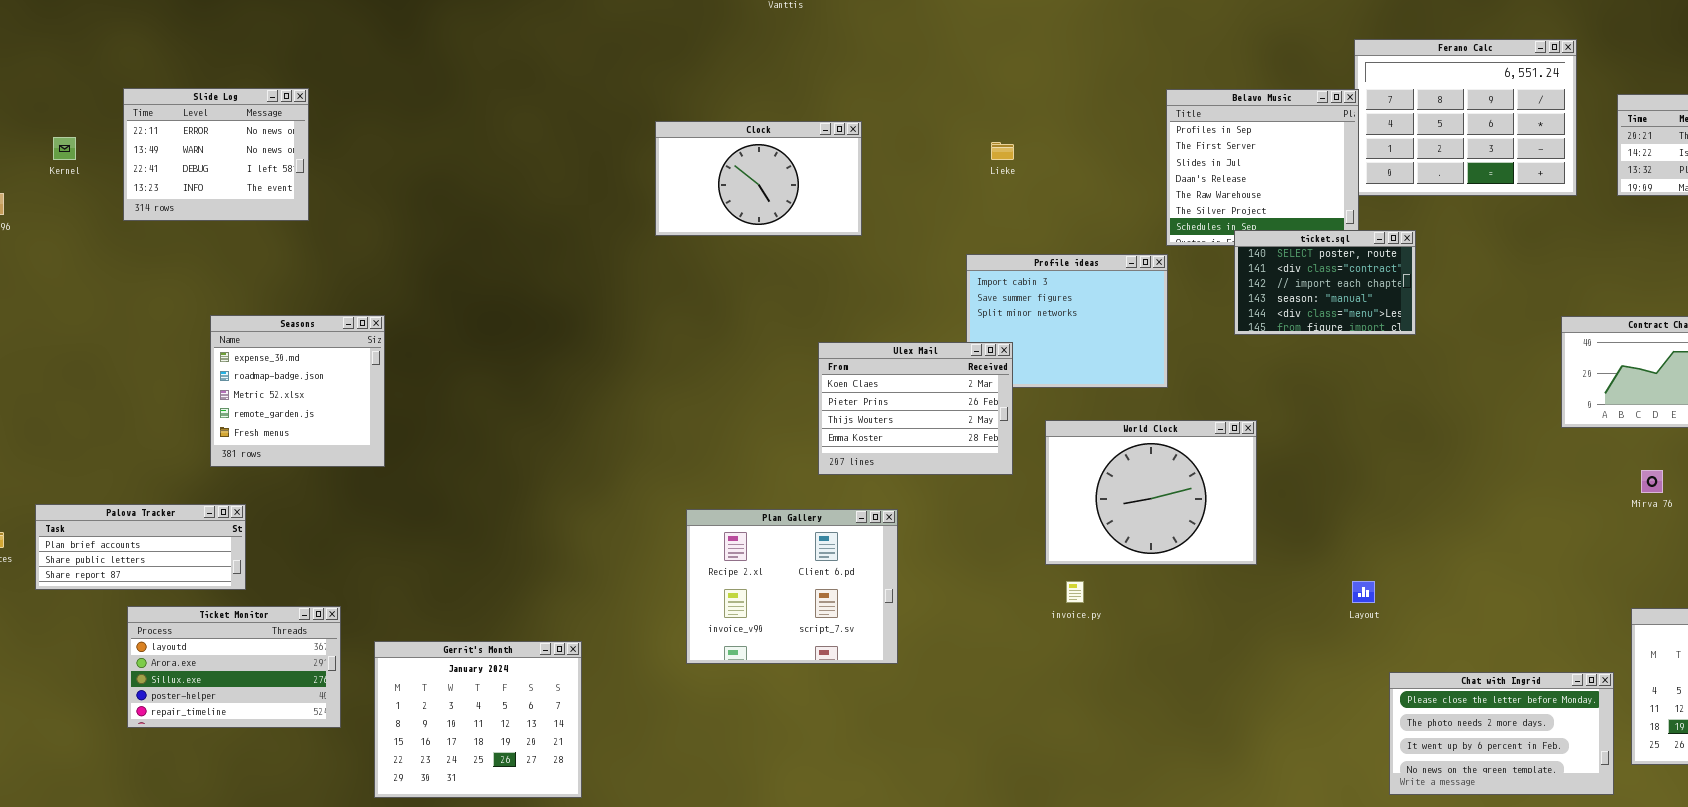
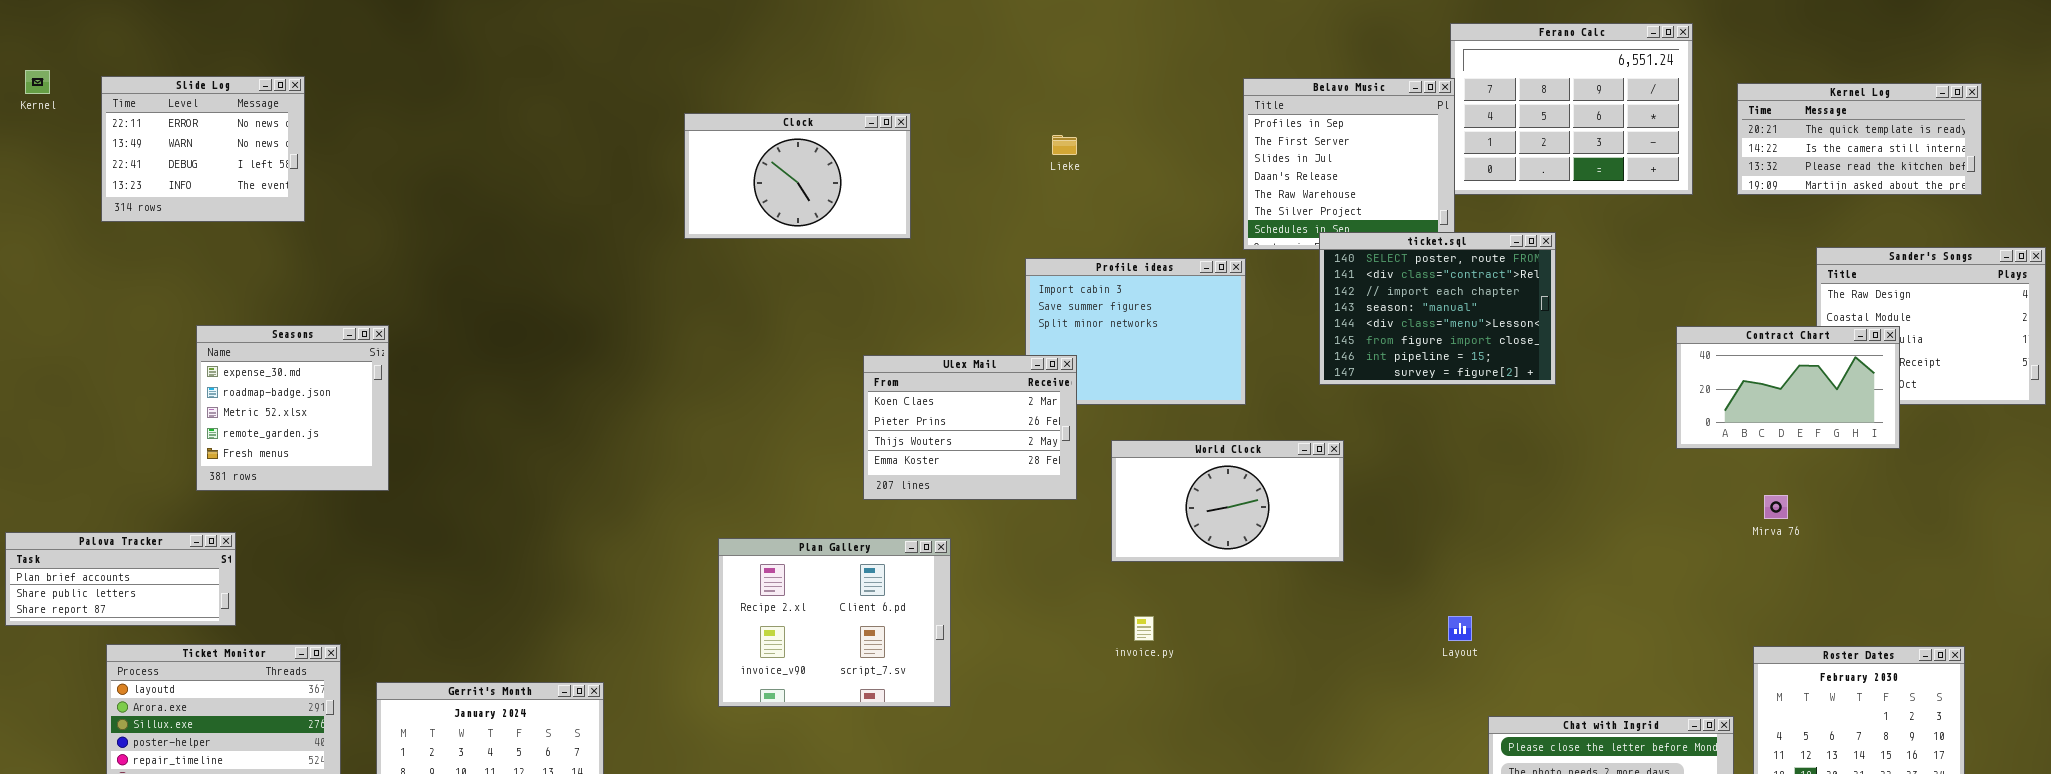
Kernel: [53,137,76,160] -> [25,70,50,94], moved
ticket.sql: [1234,230,1416,335] -> [1319,232,1556,385], resized
World Clock: [1045,420,1257,565] -> [1111,440,1344,562], resized

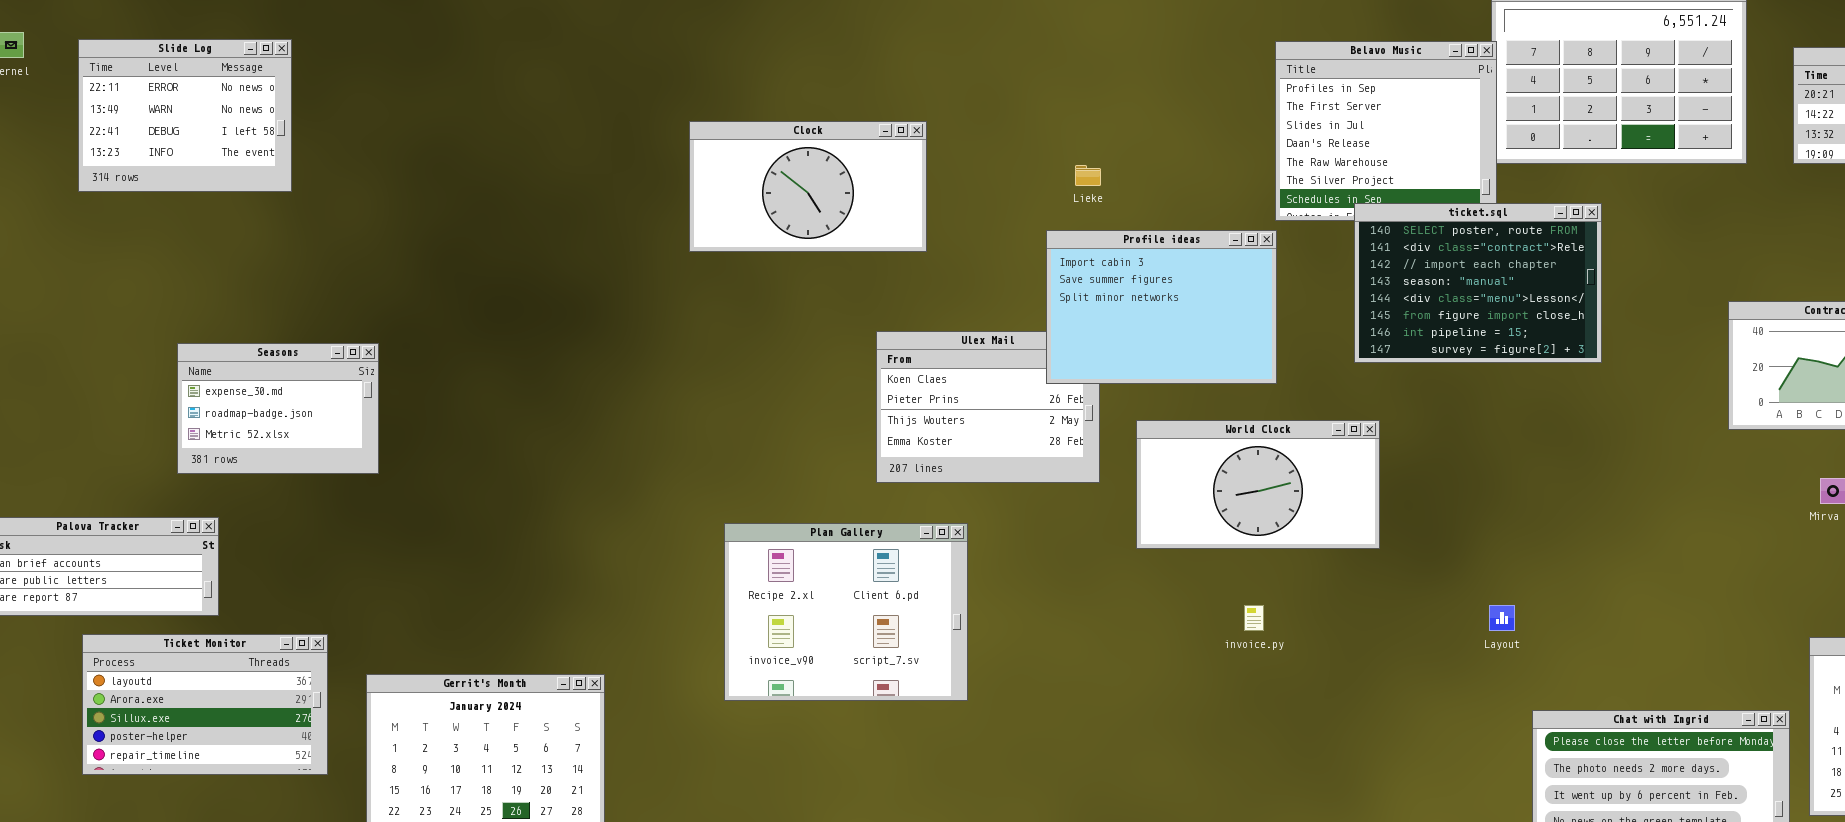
Clock: [684,113,911,239] -> [689,121,927,252], moved
Lieke: [1052,135,1077,155] -> [1075,165,1101,186], moved
Profile ideas: [1025,258,1246,405] -> [1046,230,1277,384], raised
Seasons: [196,325,389,491] -> [177,343,379,474], resized
invoice.py: [1134,616,1154,641] -> [1244,605,1264,631], moved

